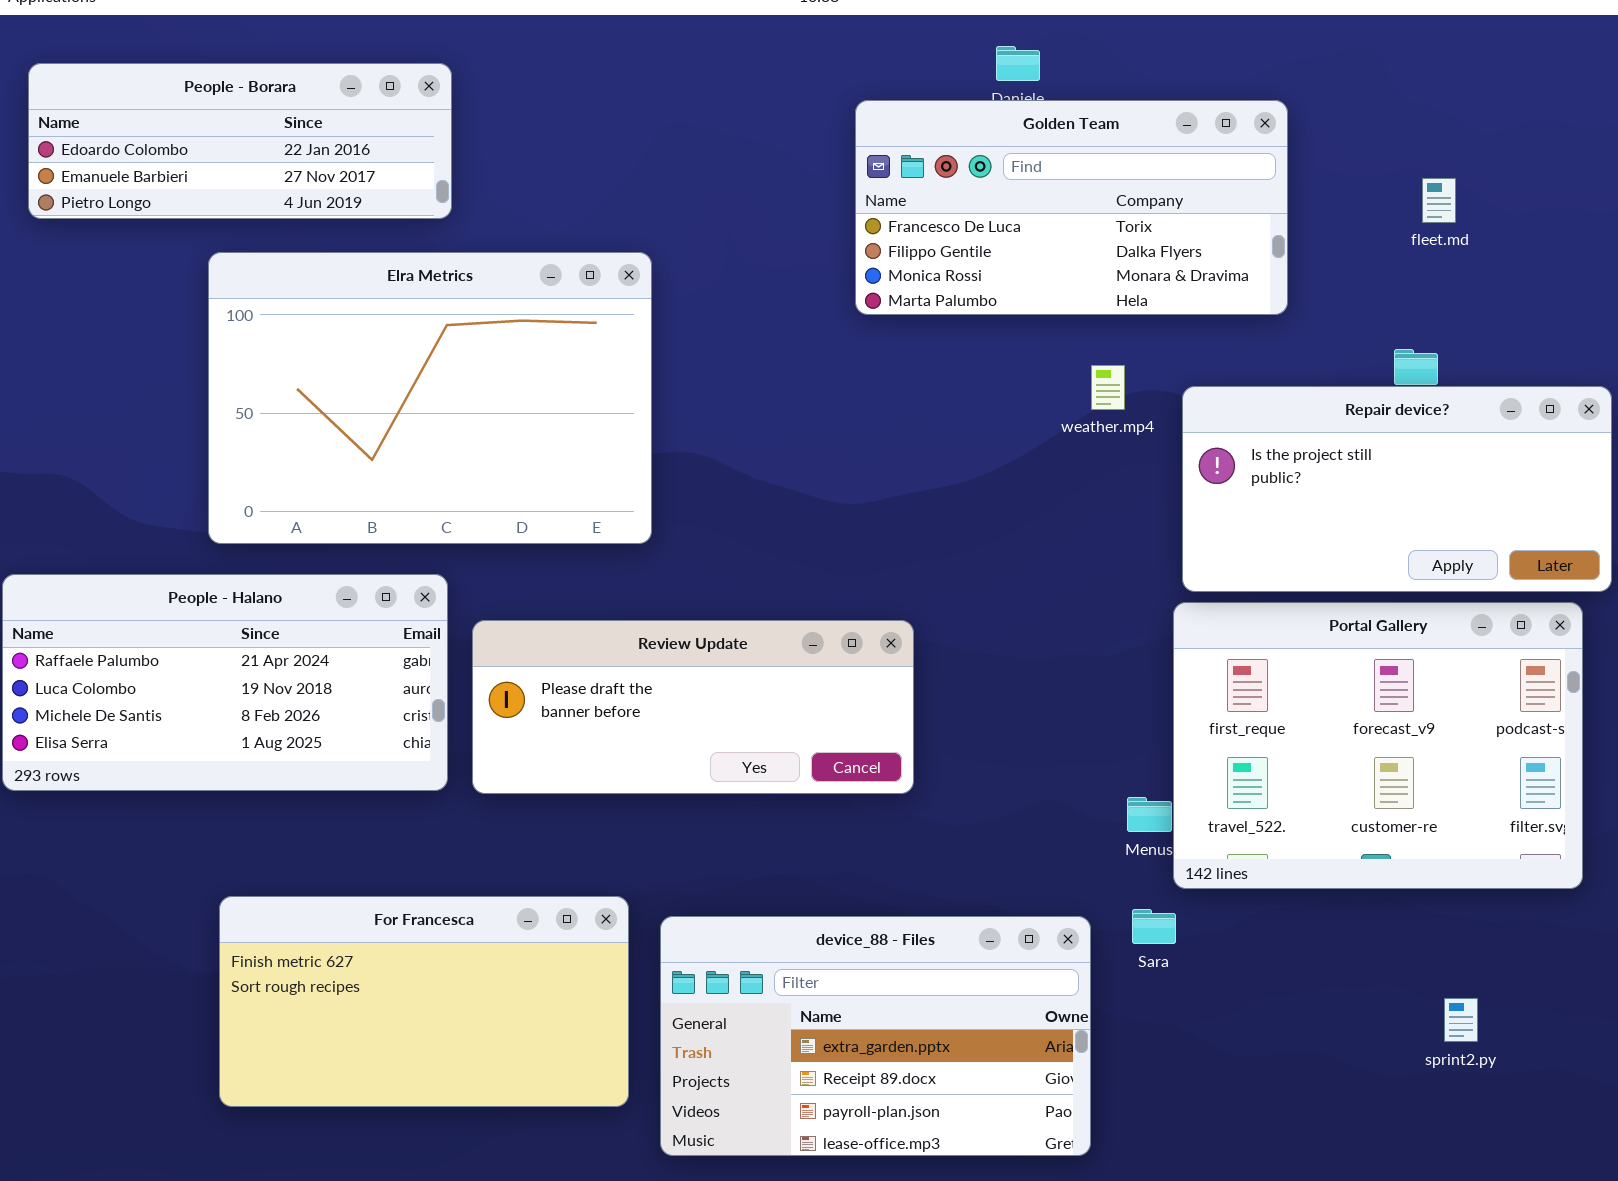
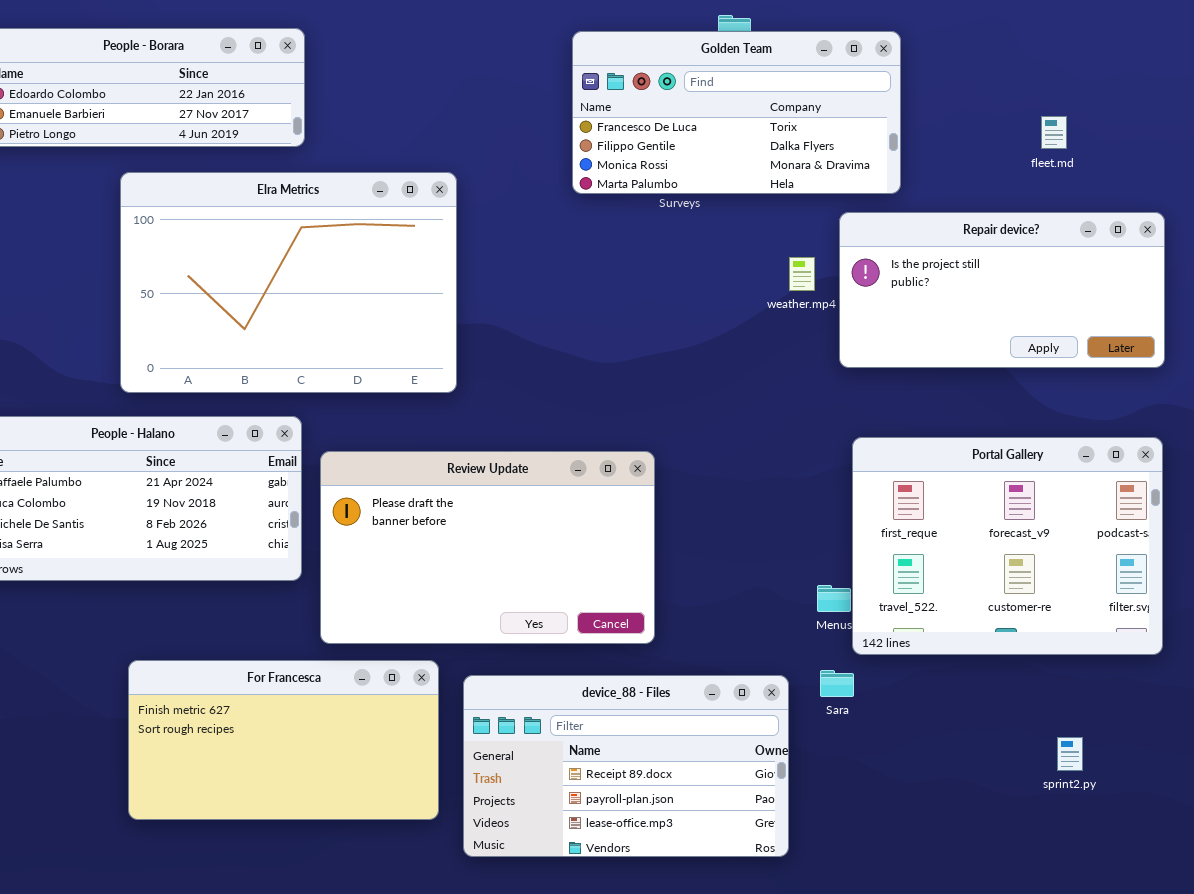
Golden Team: [855,100,1288,315] -> [572,31,901,194], moved
Repair device?: [1182,386,1612,592] -> [839,212,1165,368], moved
Review Update: [472,620,914,794] -> [320,451,655,644], resized
device_88 - Files: [660,916,1091,1156] -> [463,675,789,857], scrolled down 1 row

